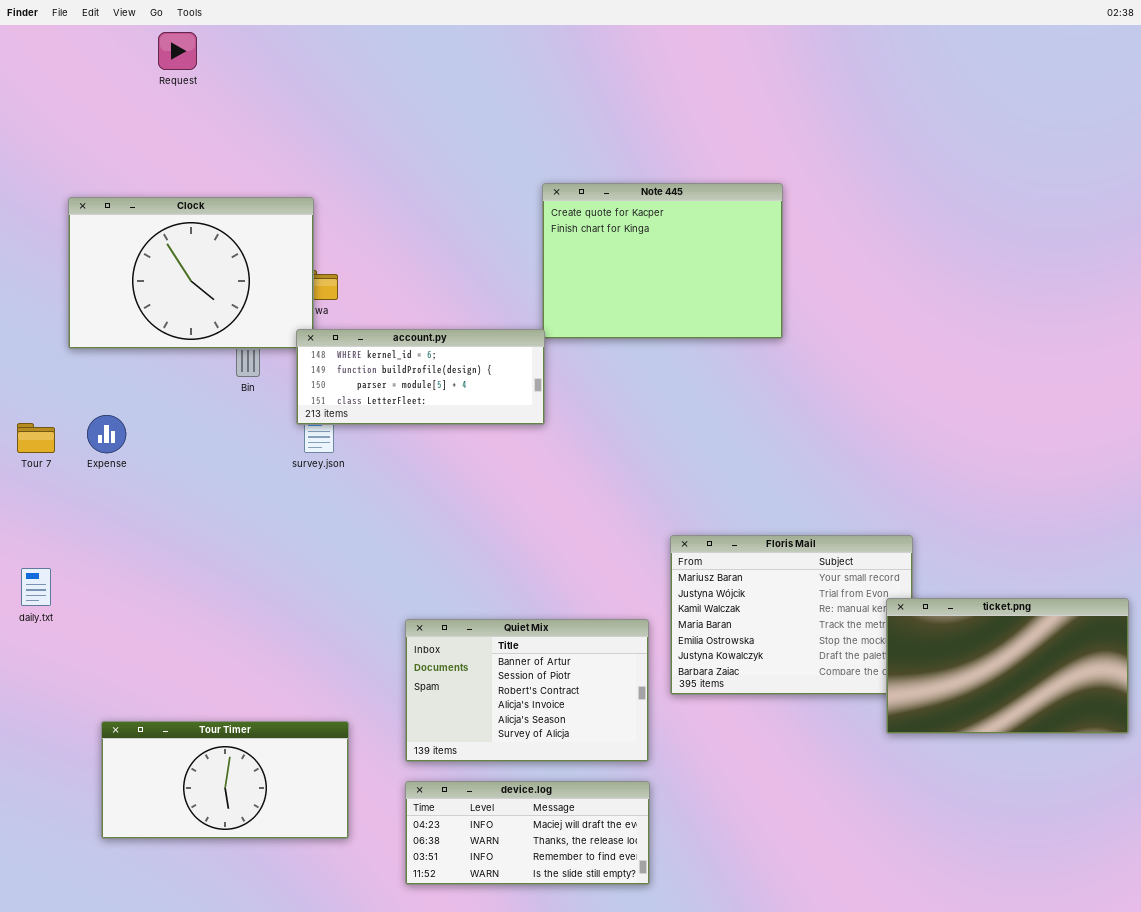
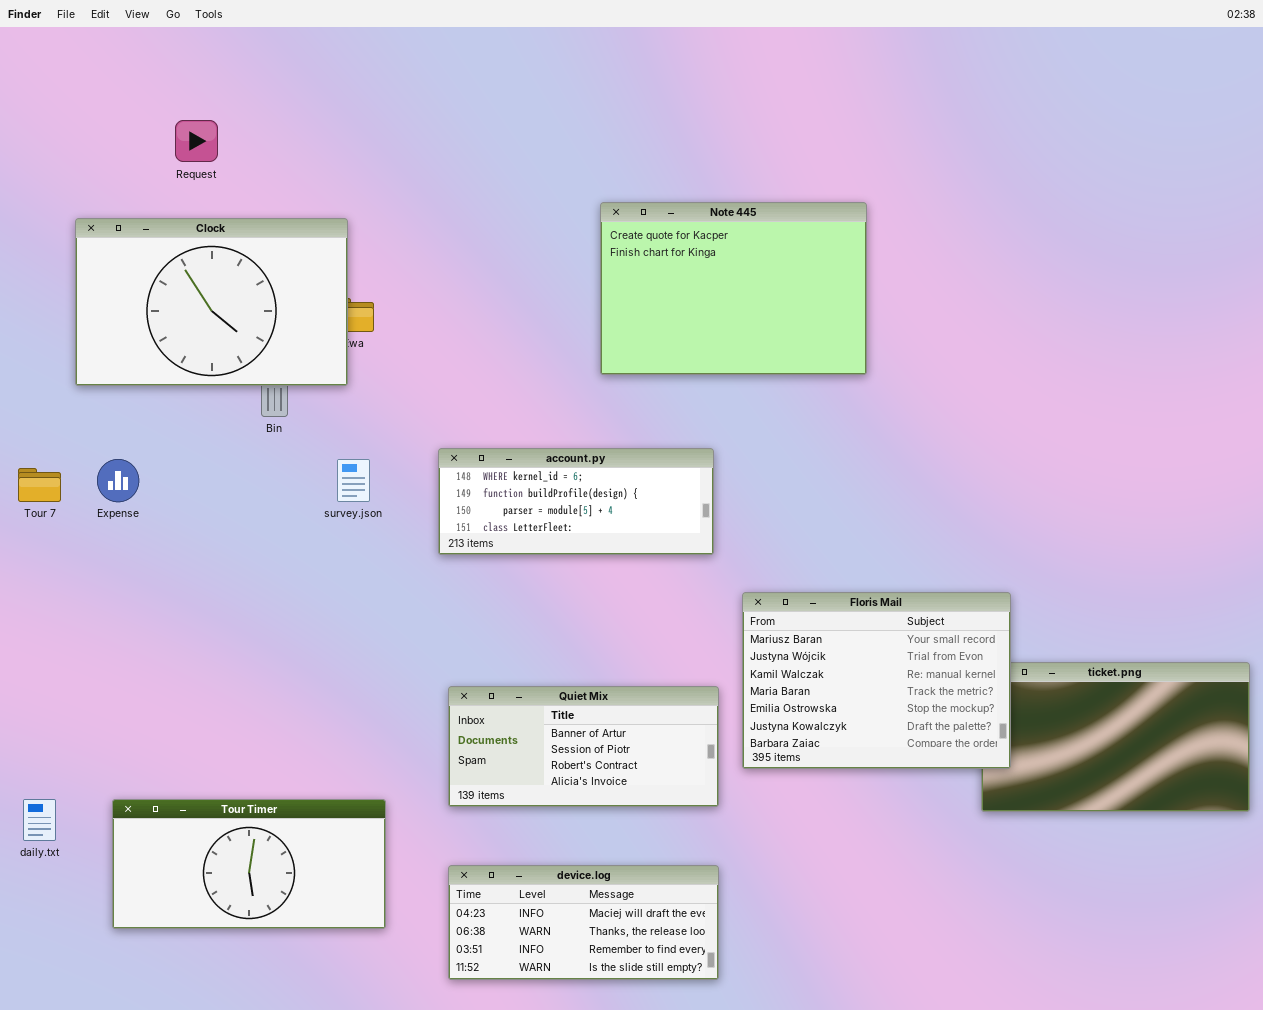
Request: [158,32,197,70] -> [175,120,218,162], moved
account.py: [296,329,545,425] -> [438,448,714,555], moved
Floris Mail: [670,535,913,695] -> [742,592,1011,769], raised
daily.txt: [21,568,51,606] -> [23,799,56,841], moved
Quiet Mix: [405,619,649,762] -> [448,686,719,807], resized

